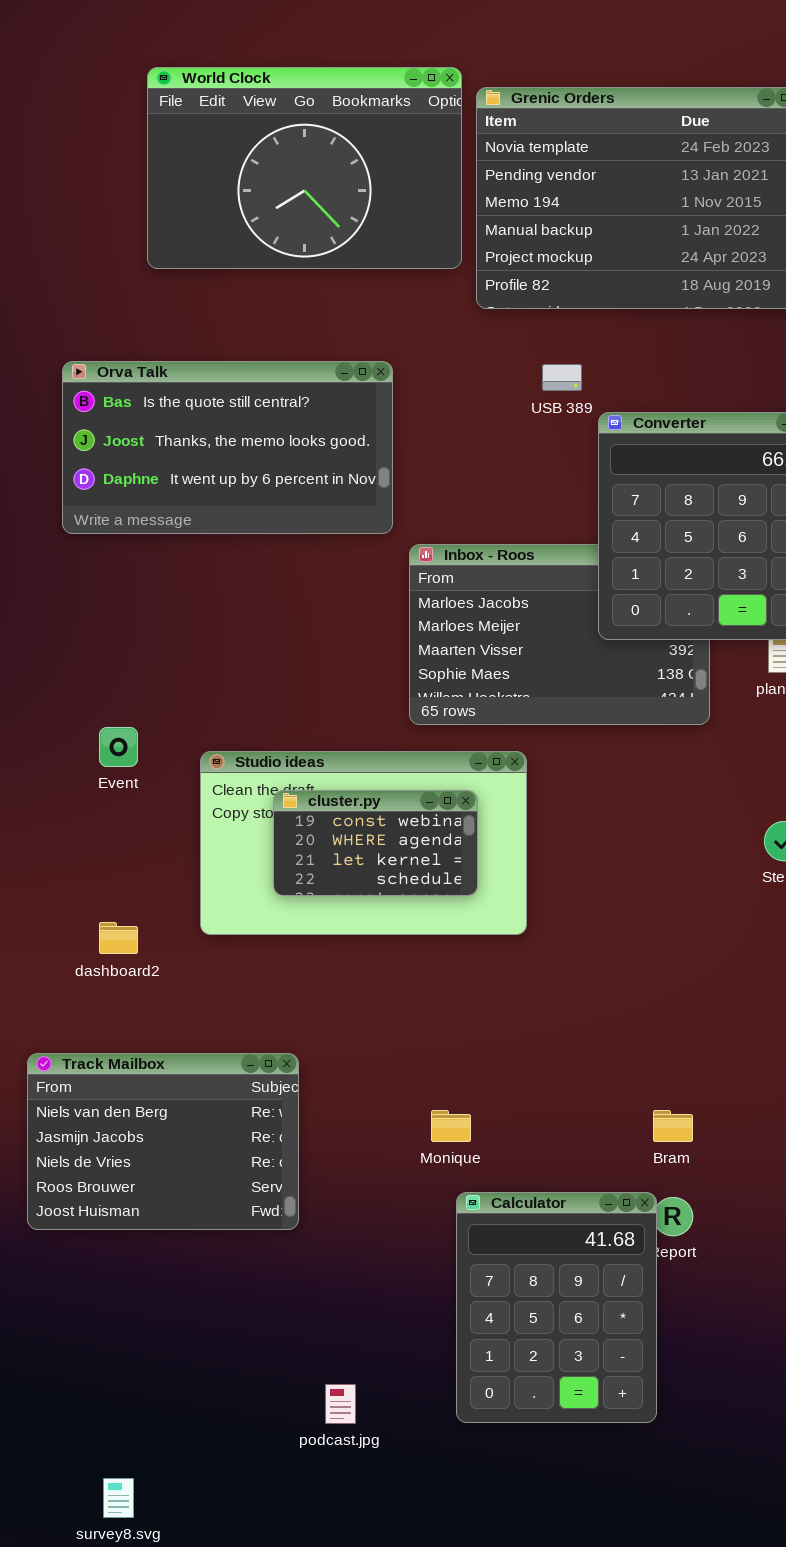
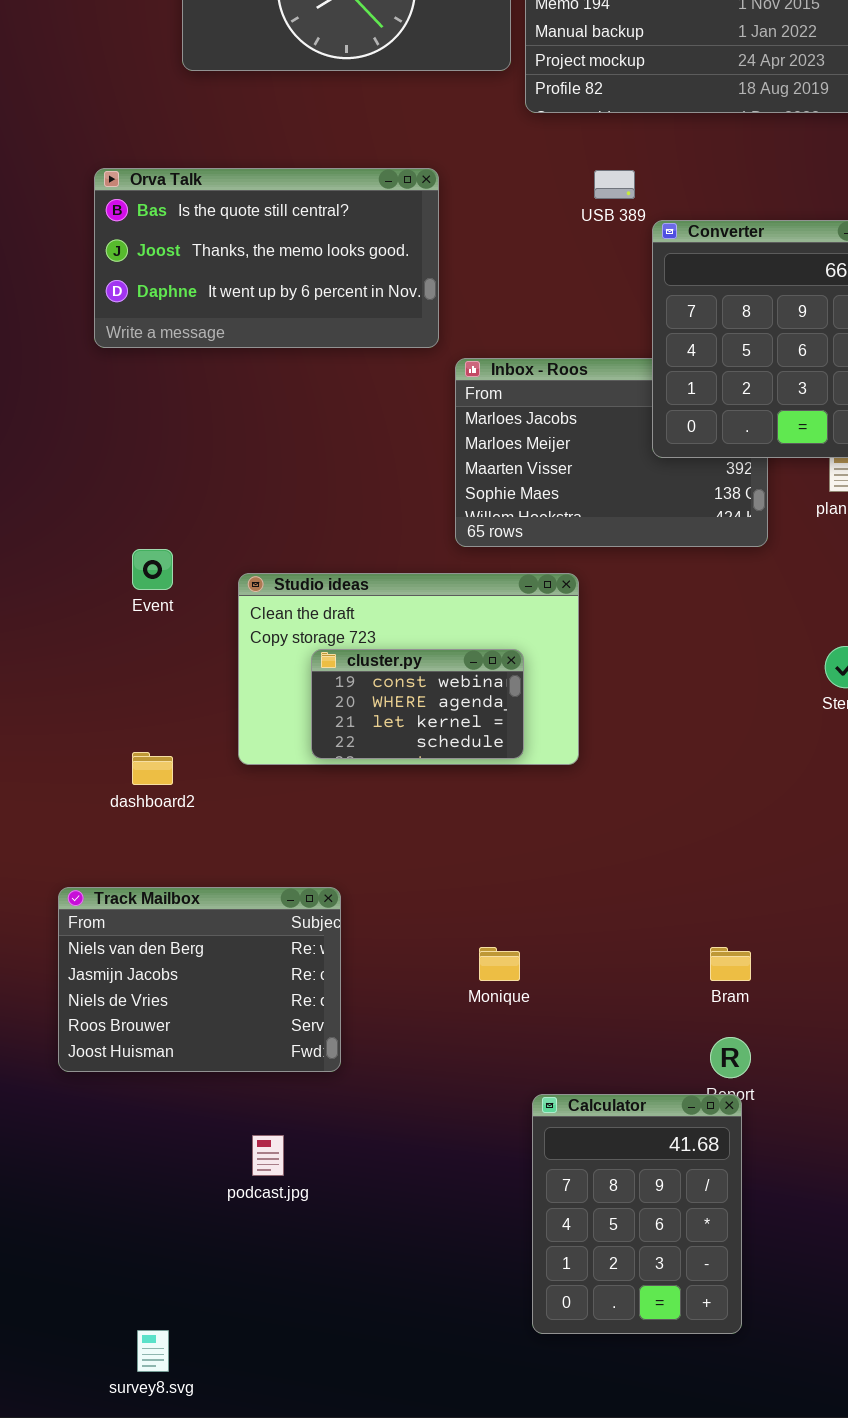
cluster.py: [273,790,478,896] -> [311,649,524,759], moved
Calculator: [456,1192,657,1423] -> [532,1094,742,1334], moved
podcast.jpg: [325,1384,356,1424] -> [252,1135,284,1176], moved

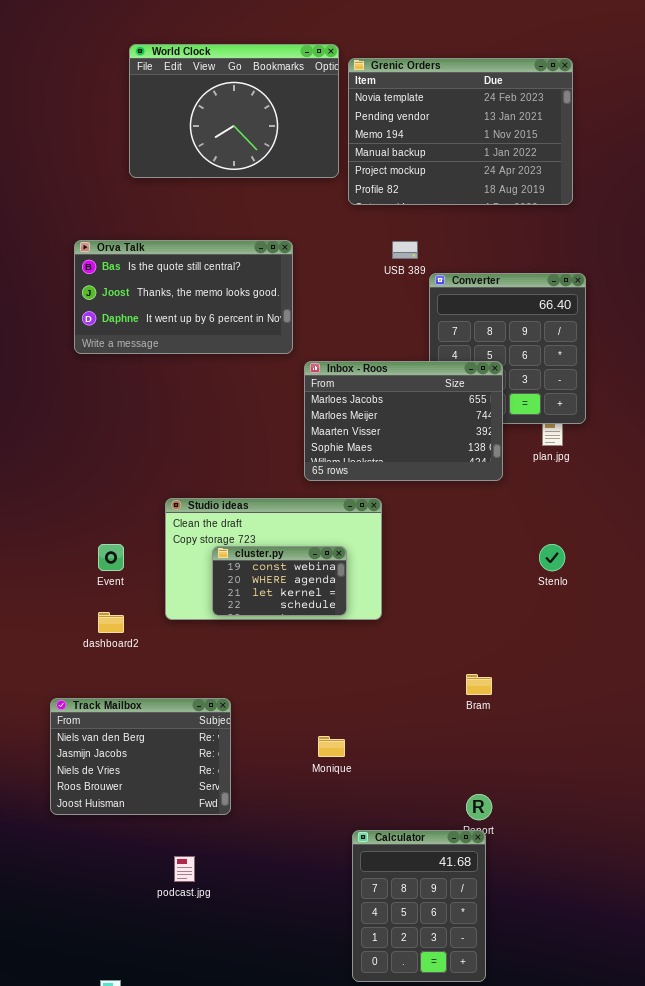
Inbox - Roos: [455,358,768,547] -> [304,361,503,481], raised
Event: [132,549,173,590] -> [98,544,124,571], moved
Bram: [710,947,751,981] -> [466,674,492,695], moved

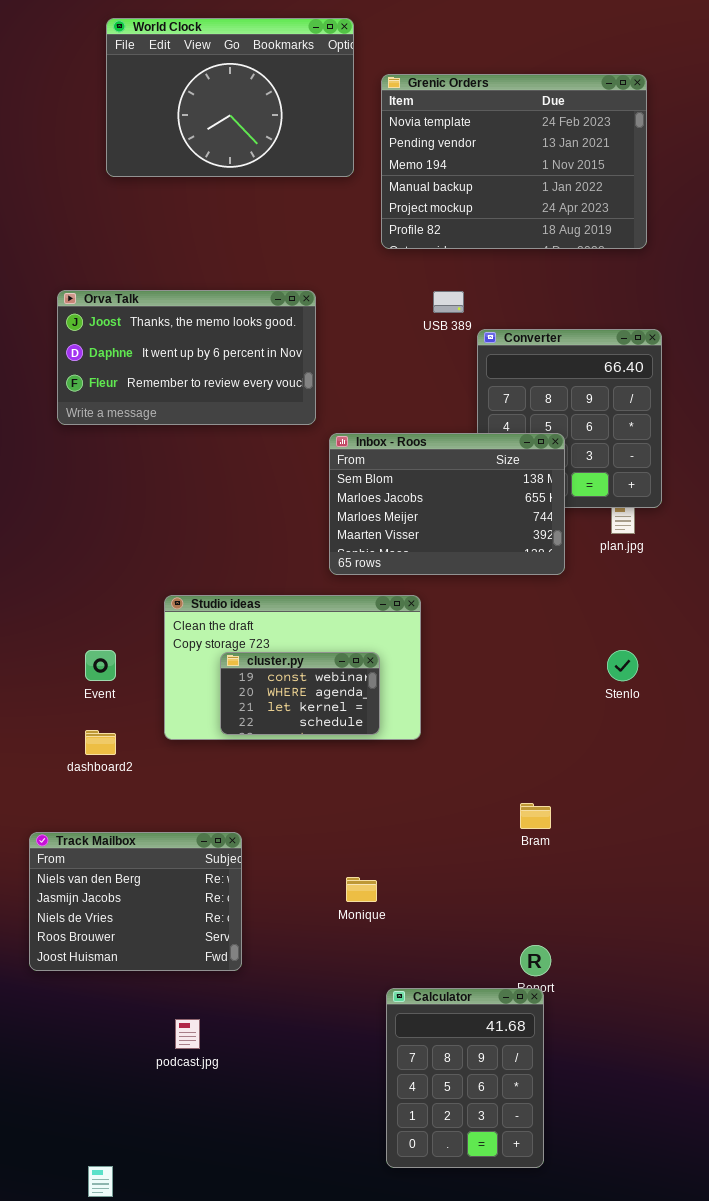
World Clock: [129,44,339,178] -> [106,18,354,177], moved
Orva Talk: [74,240,293,354] -> [57,290,316,425], scrolled down 1 row
Inbox - Roos: [304,361,503,481] -> [329,433,565,575], scrolled up 1 row

